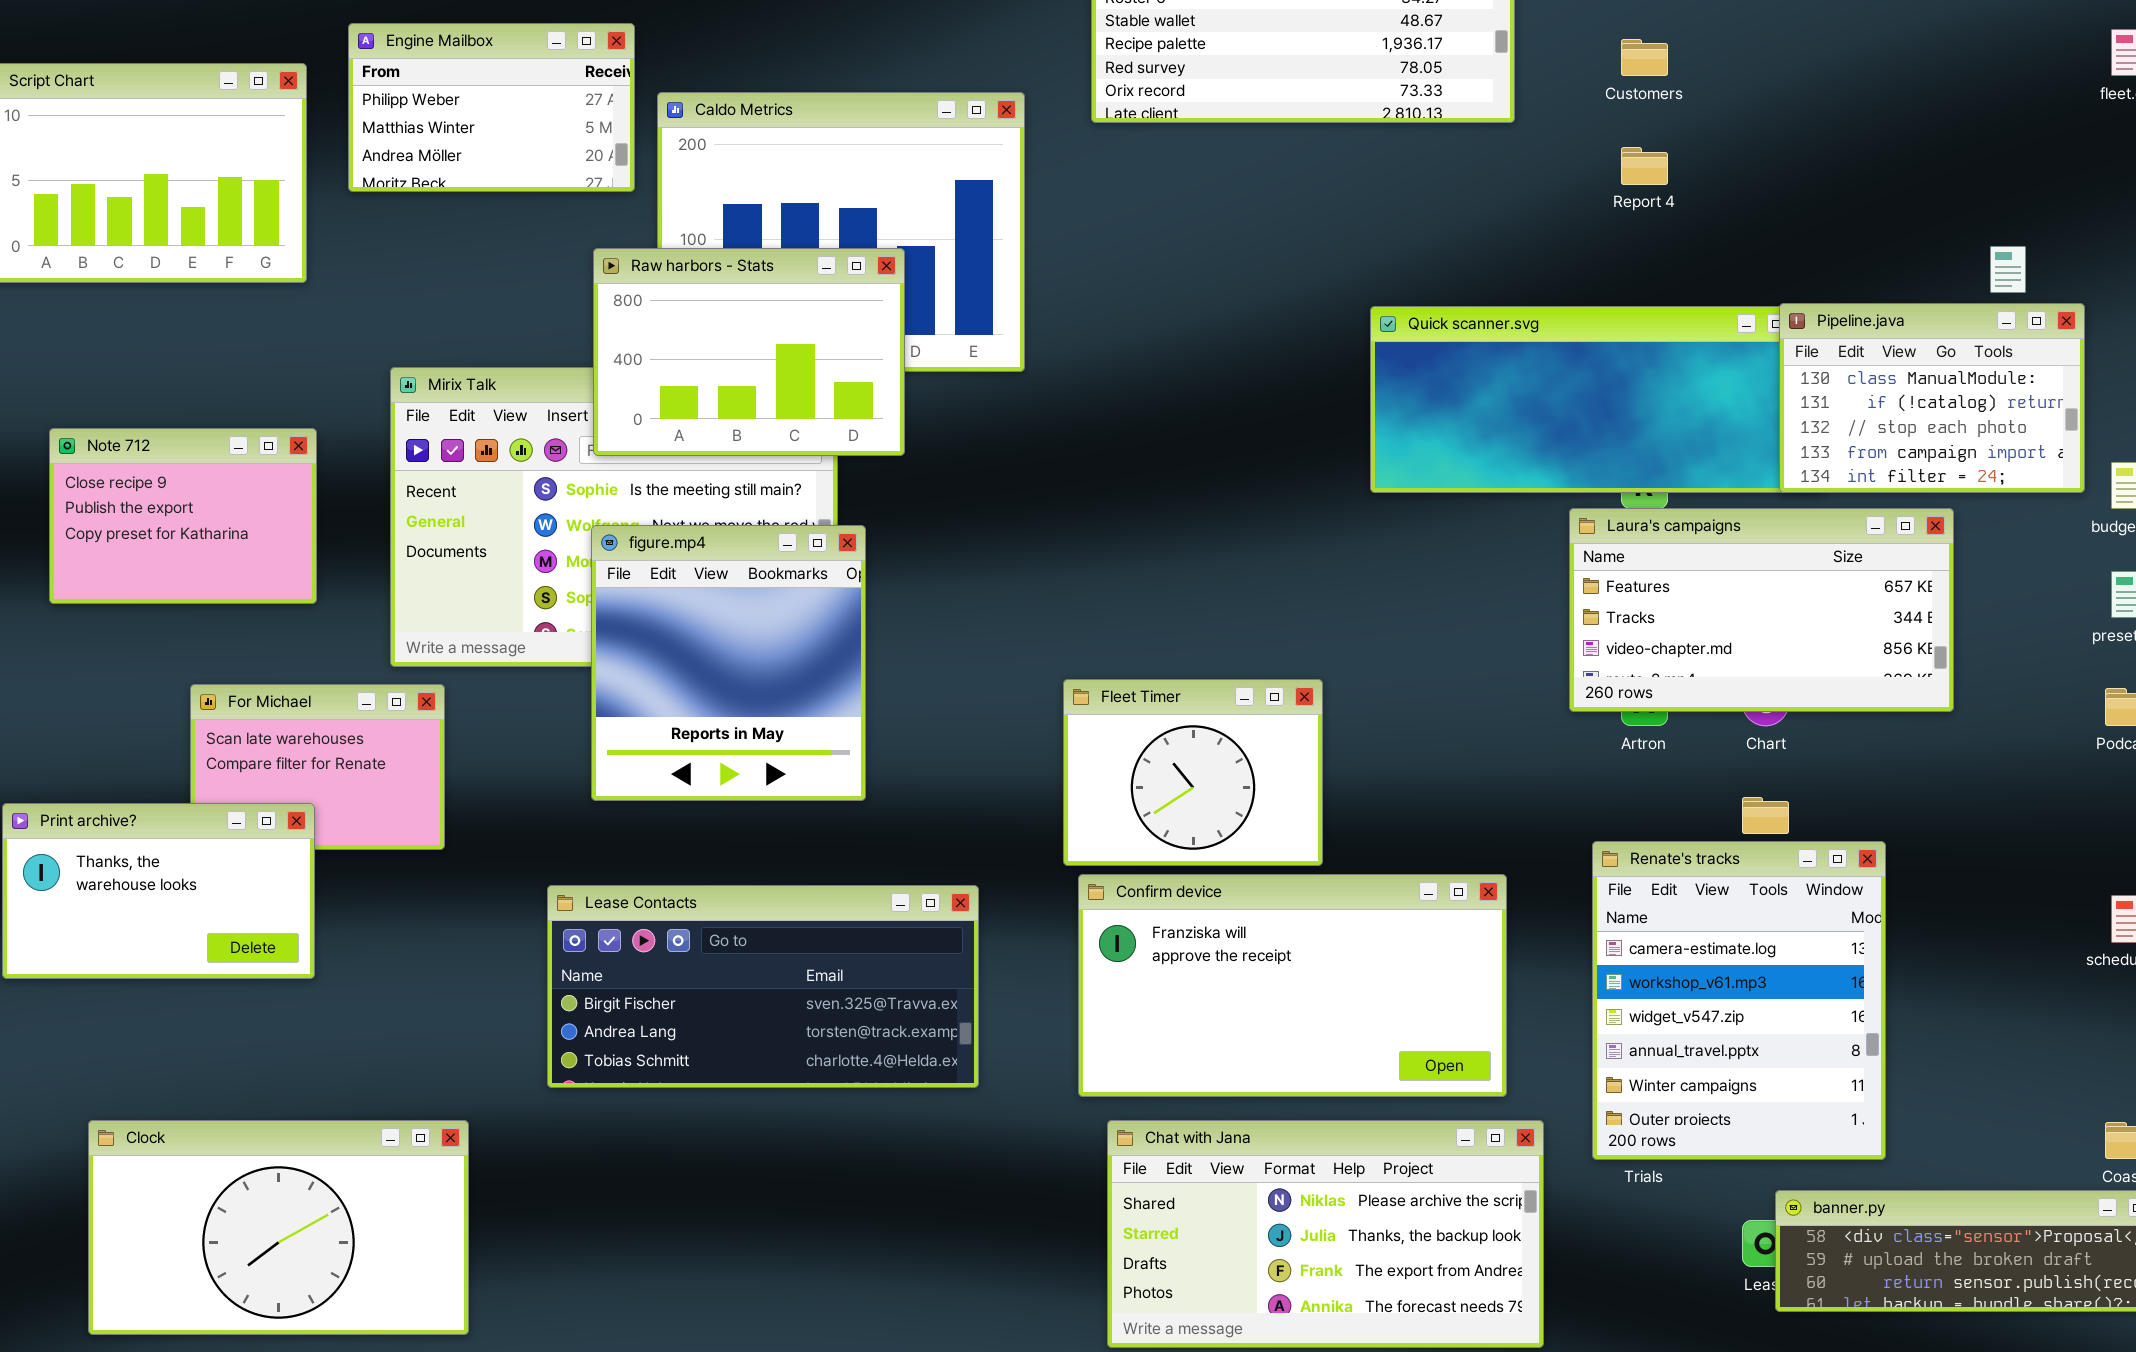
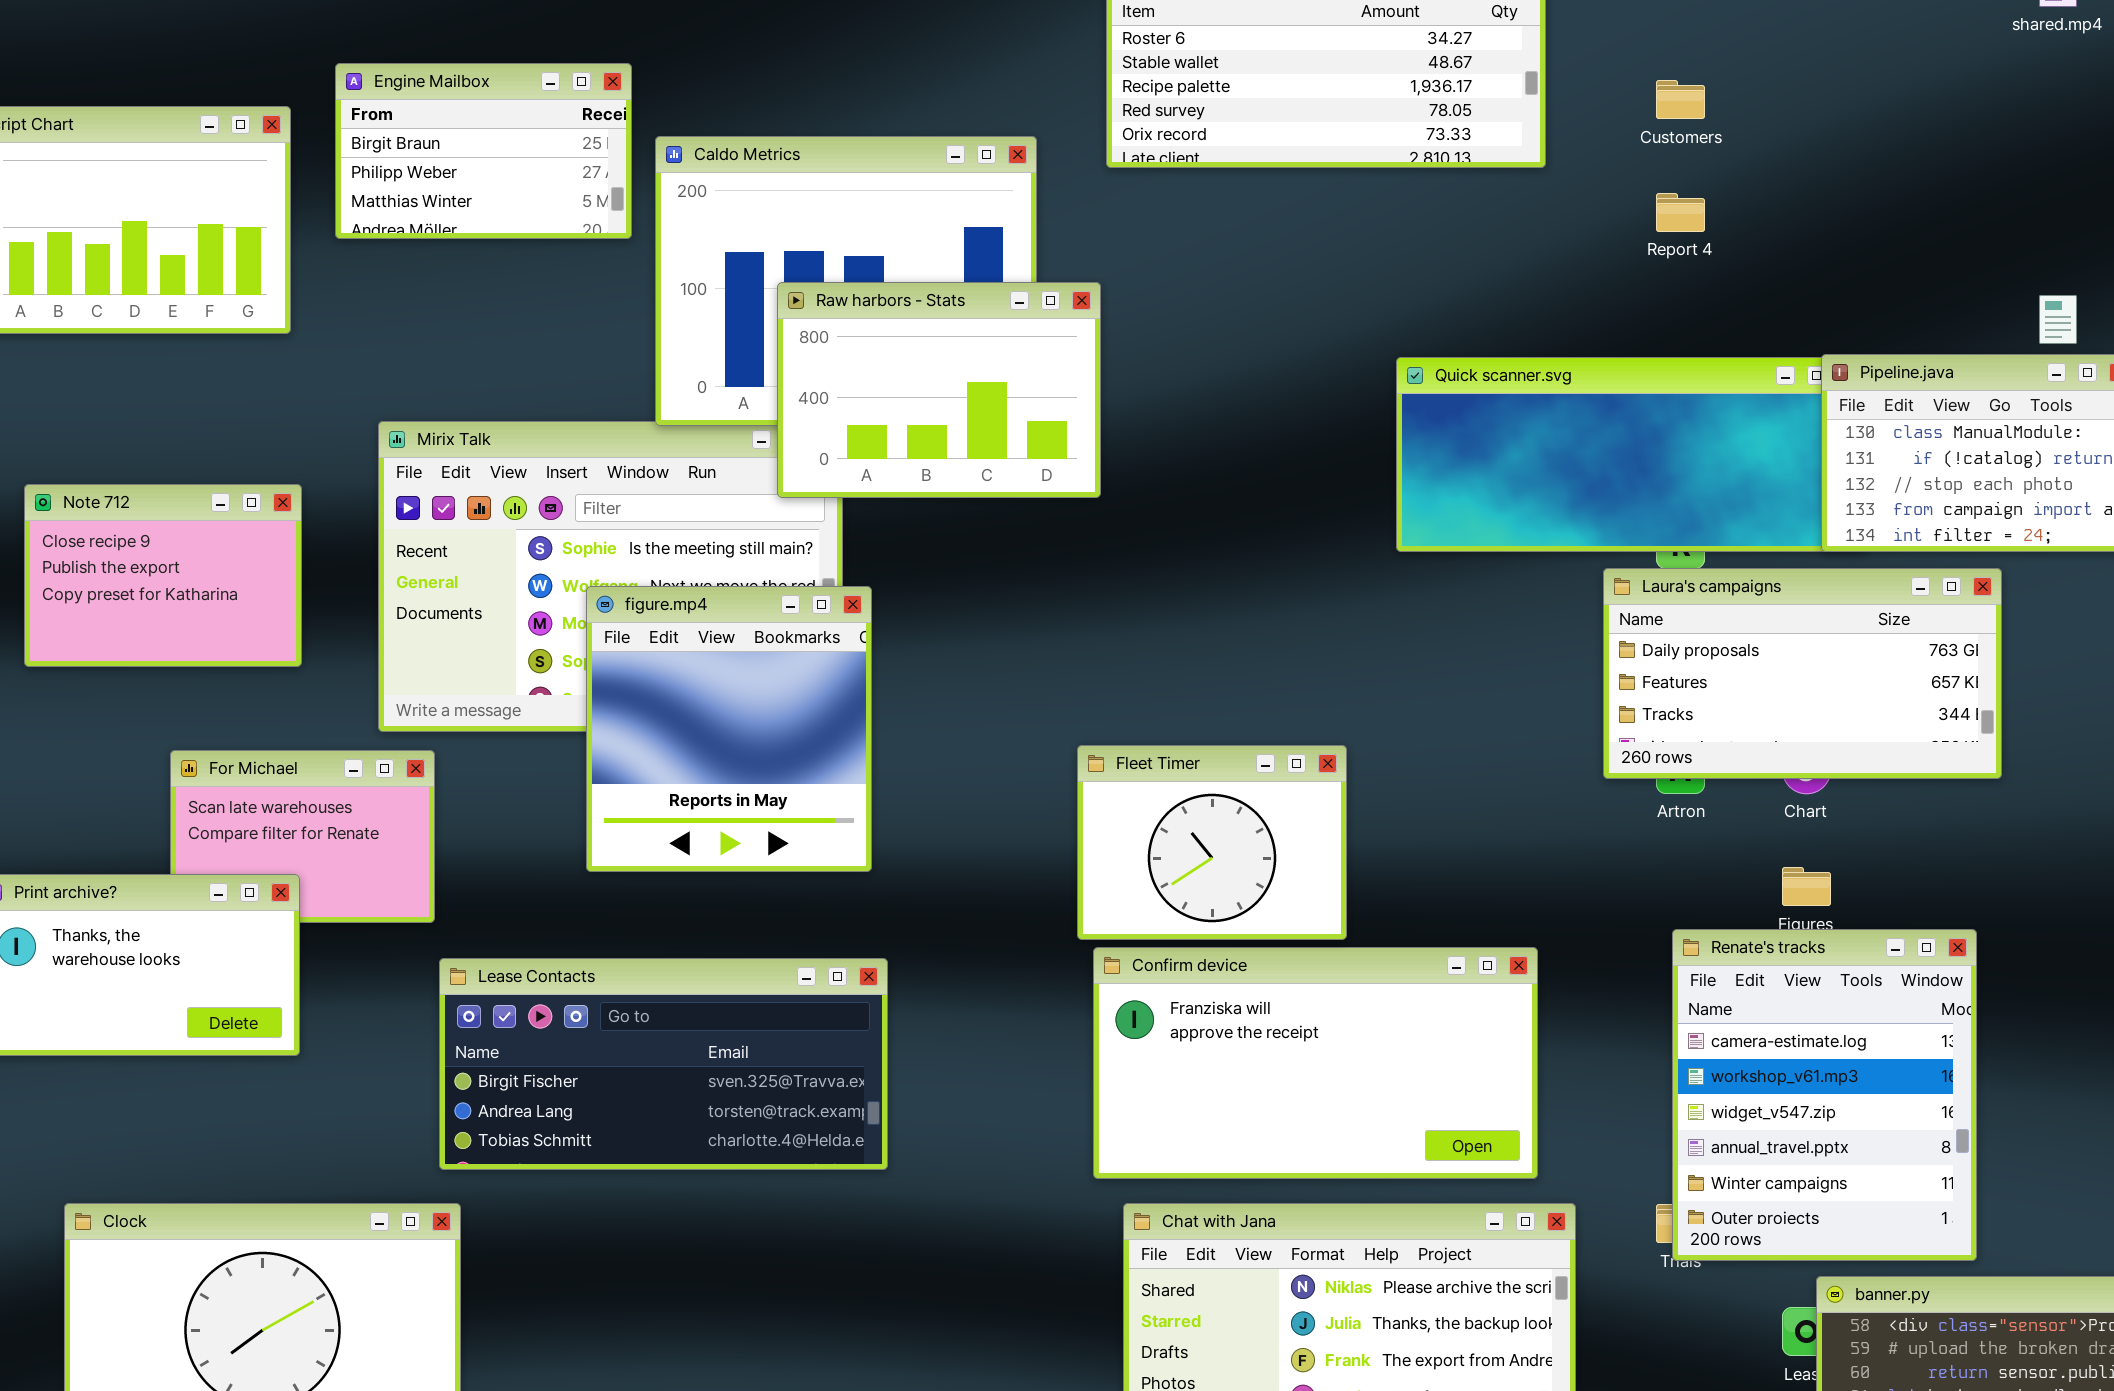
Engine Mailbox: [348,23,635,192] -> [335,63,632,239], scrolled up 1 row
Raw harbors - Stats: [593,248,905,456] -> [777,282,1101,498], moved
Laura's campaigns: [1569,508,1954,712] -> [1603,568,2002,779], scrolled up 1 row
Renate's tracks: [1592,841,1886,1160] -> [1672,929,1977,1261], moved
Lease Contacts: [547,885,979,1088] -> [439,958,888,1170], moved

